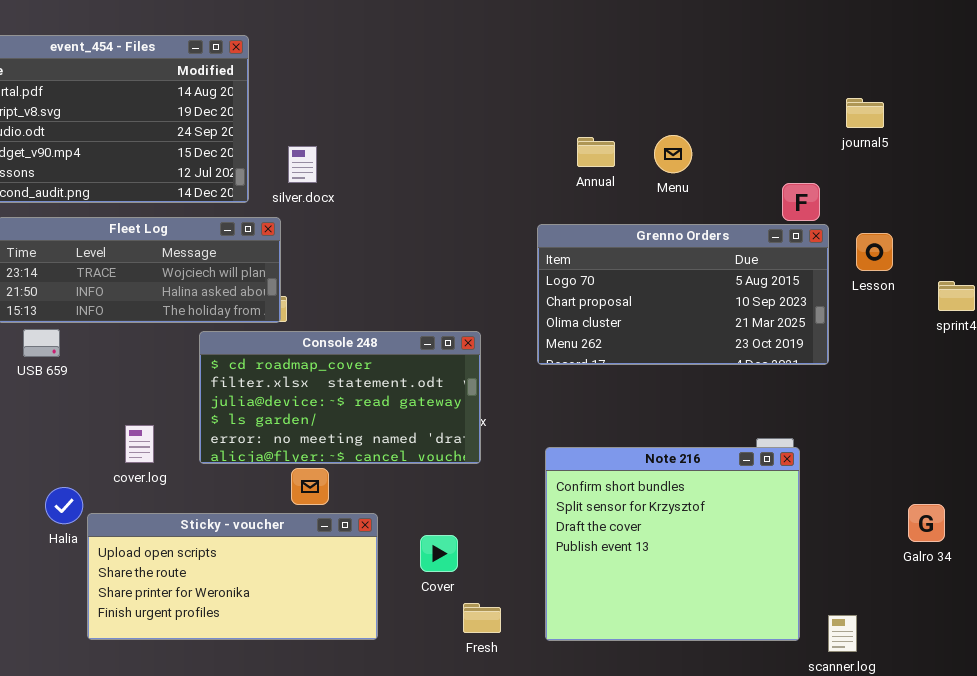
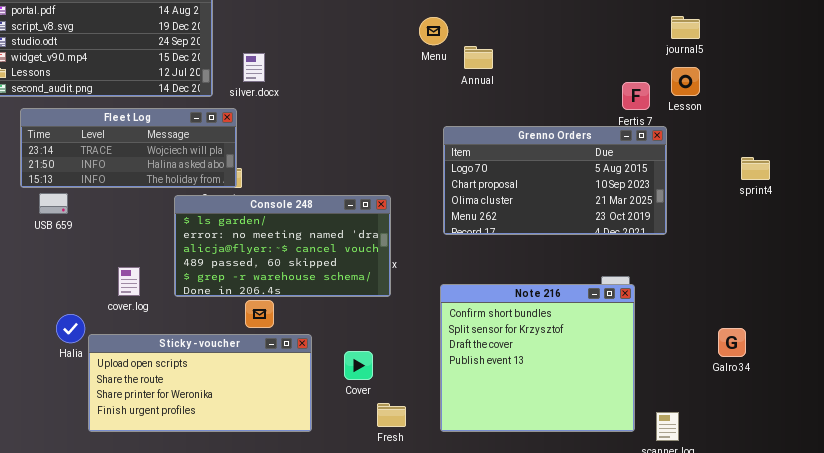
Menu: [654,135,692,173] -> [419,17,448,45], moved
Grenno Orders: [537,224,829,365] -> [443,126,667,235], moved
Lesson: [856,233,893,271] -> [671,67,700,96], moved
Console 248: [199,331,481,464] -> [174,195,391,297], scrolled down 3 rows

